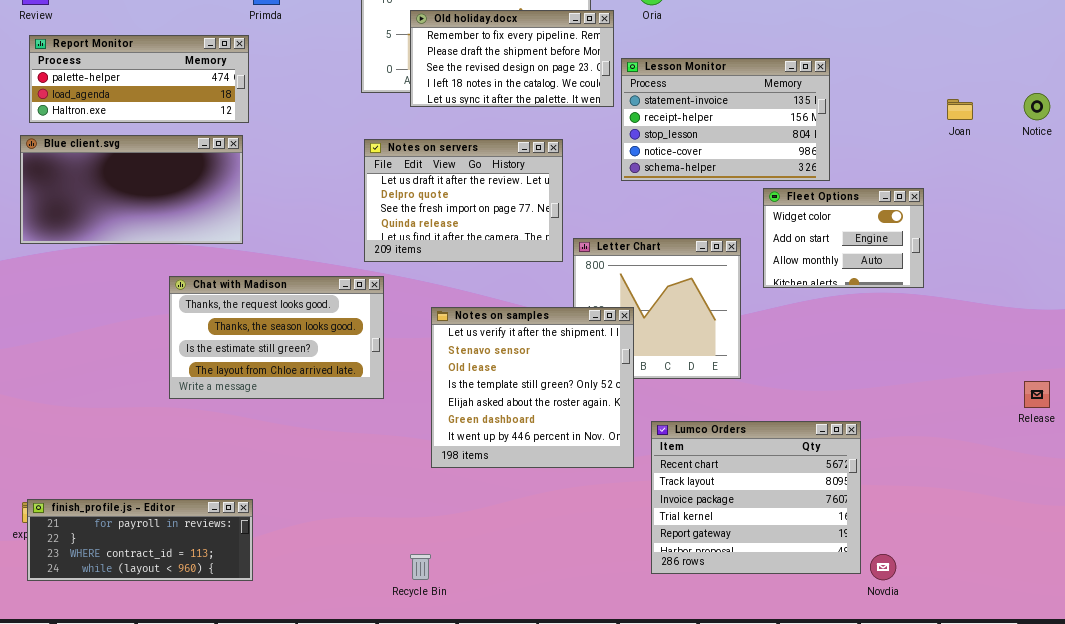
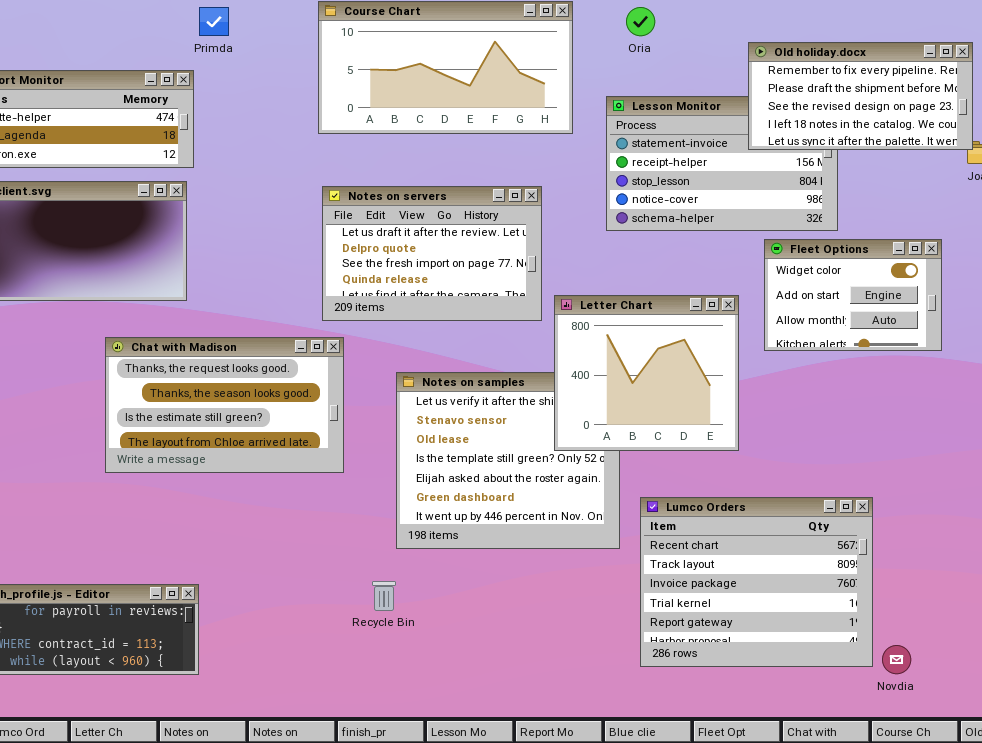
Old holiday.docx: [410,10,614,107] -> [748,42,973,150], moved
Letter Chart: [573,238,741,379] -> [554,295,739,451], raised
Recycle Bin: [410,554,431,580] -> [372,581,396,611], moved

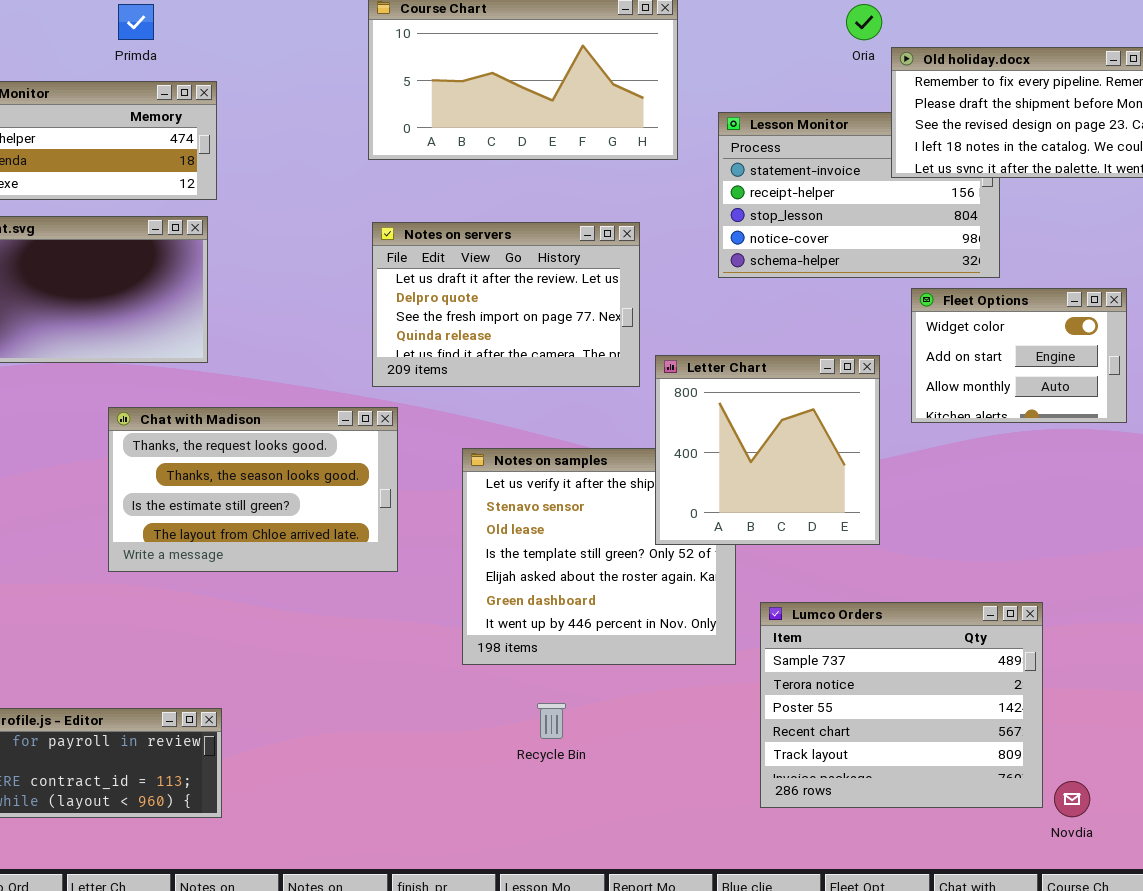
Primda: [199,7,229,36] -> [118,4,154,40], moved
Oria: [626,7,655,36] -> [846,4,882,40], moved
Lumco Orders: [640,497,873,667] -> [760,602,1043,808], scrolled up 3 rows
Recycle Bin: [372,581,396,611] -> [537,703,566,739], moved

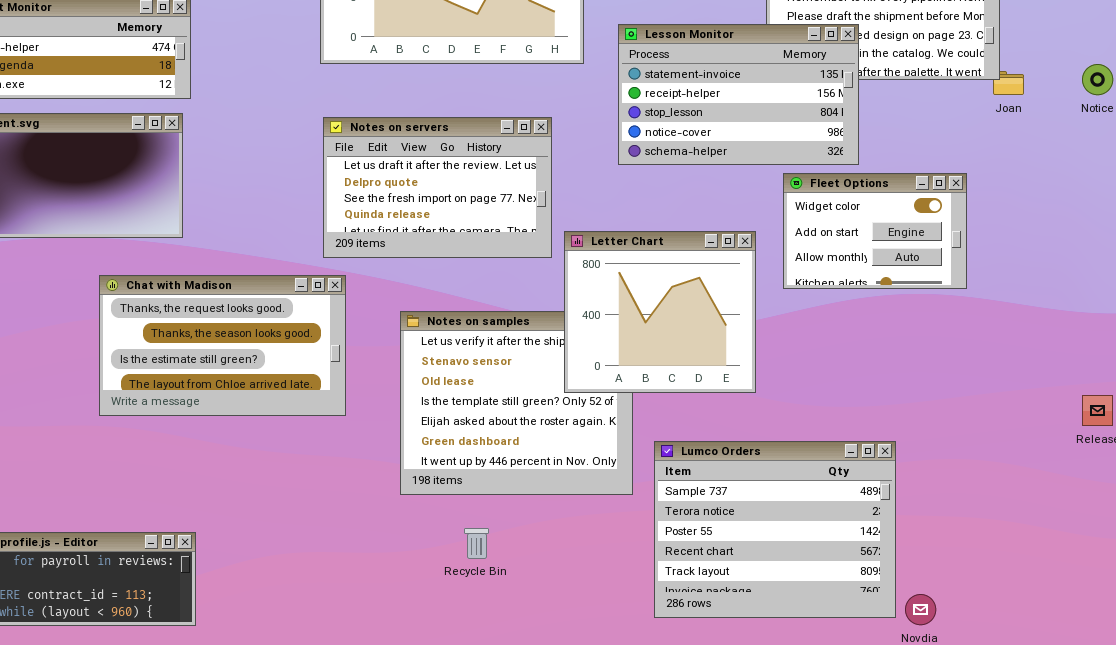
Lesson Monitor: [718,112,1000,278] -> [618,24,859,165], raised

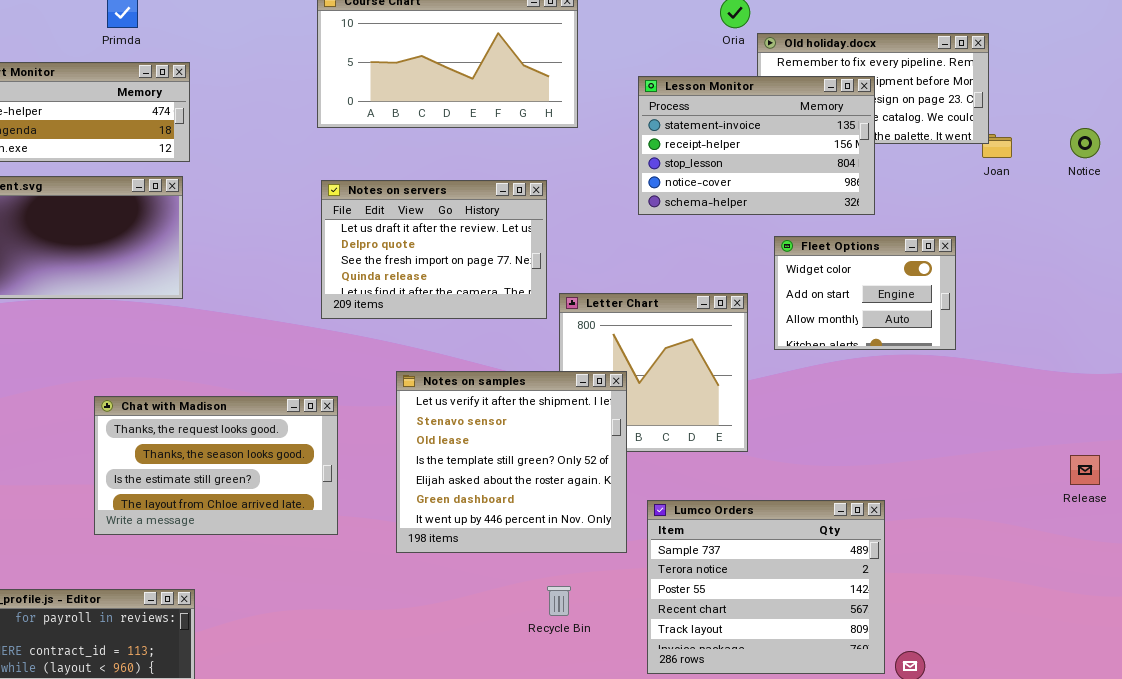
Lesson Monitor: [618,24,859,165] -> [638,76,875,215], moved
Chat with Madison: [99,275,346,416] -> [94,396,338,535], moved
Notes on samples: [400,311,633,495] -> [396,371,627,553], raised
Recycle Bin: [464,528,489,559] -> [547,586,571,616], moved

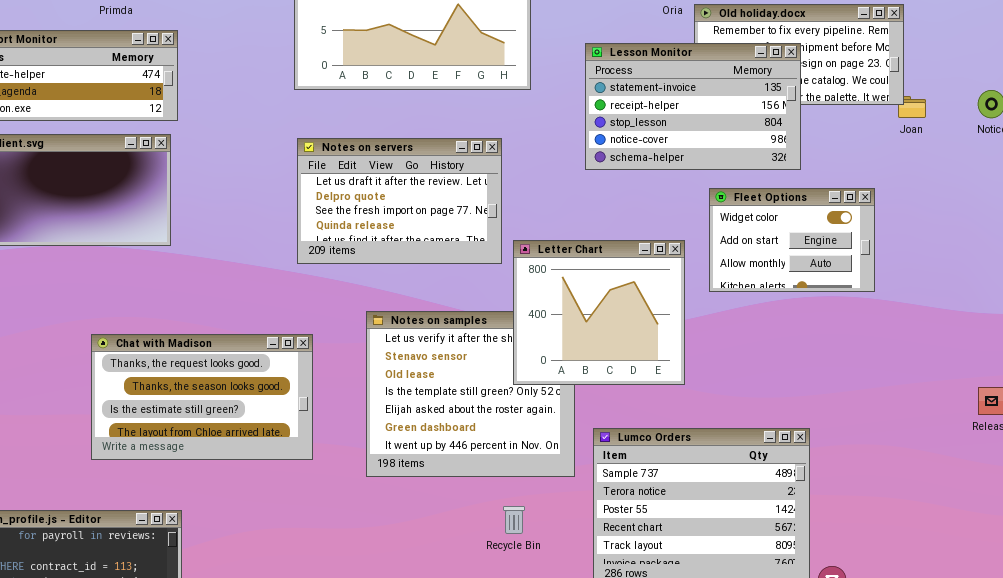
Letter Chart: [559,293,748,452] -> [513,240,685,385], raised

